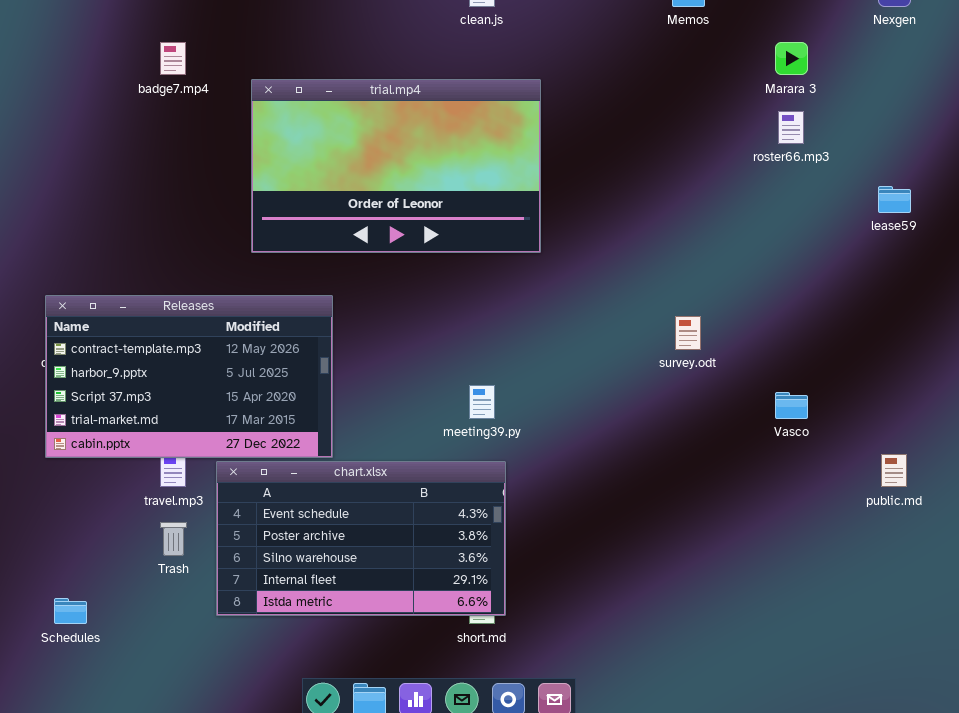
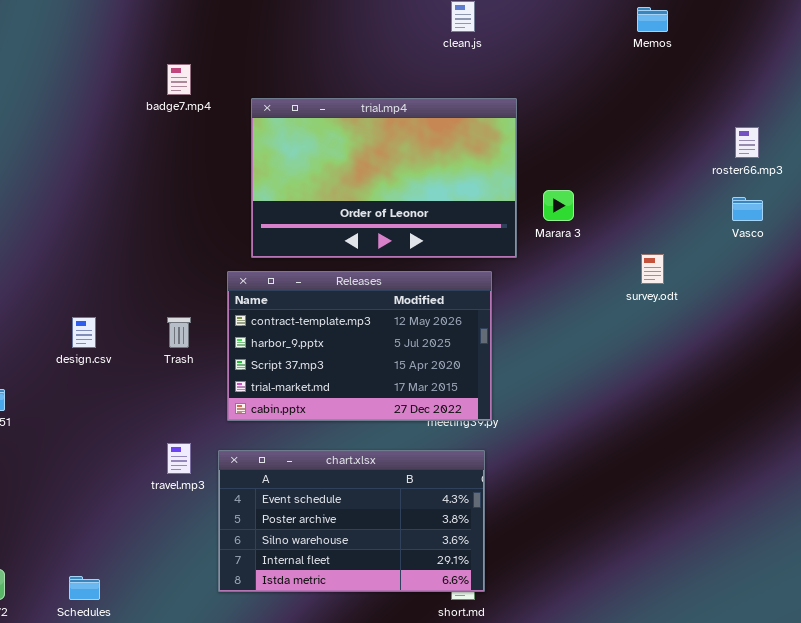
Marara 3: [775,42,808,75] -> [543,190,574,221], moved
Releases: [45,295,333,458] -> [227,271,492,421], moved
survey.odt: [675,316,701,350] -> [641,254,664,284], moved
Vasco: [775,392,808,419] -> [732,197,763,221], moved
Trash: [160,522,187,556] -> [167,317,191,348], moved

